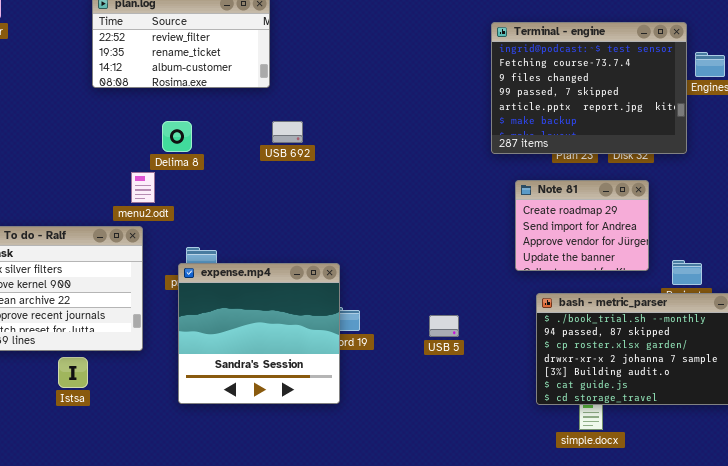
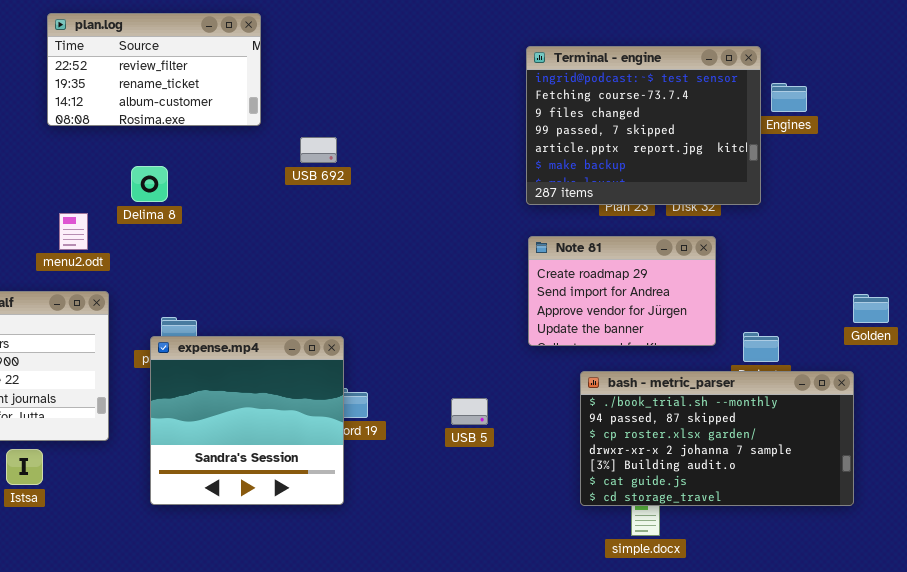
USB 692: [272,121,303,143] -> [300,137,337,163], moved
menu2.odt: [131,172,155,203] -> [59,213,88,250], moved
Note 81: [515,180,649,271] -> [528,236,716,346], resized

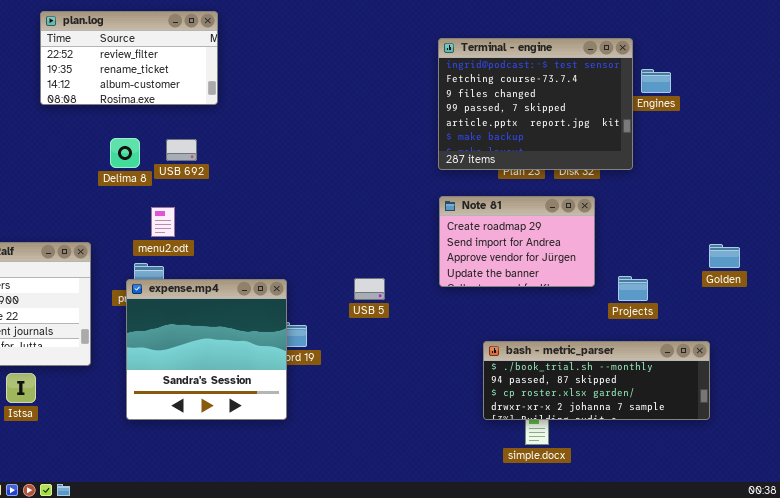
USB 692: [300,137,337,163] -> [166,139,197,161], moved
menu2.odt: [59,213,88,250] -> [151,207,175,237], moved
bash - metric_parser: [580,371,854,506] -> [483,341,710,420], resized
USB 5: [451,398,488,425] -> [354,278,385,300], moved

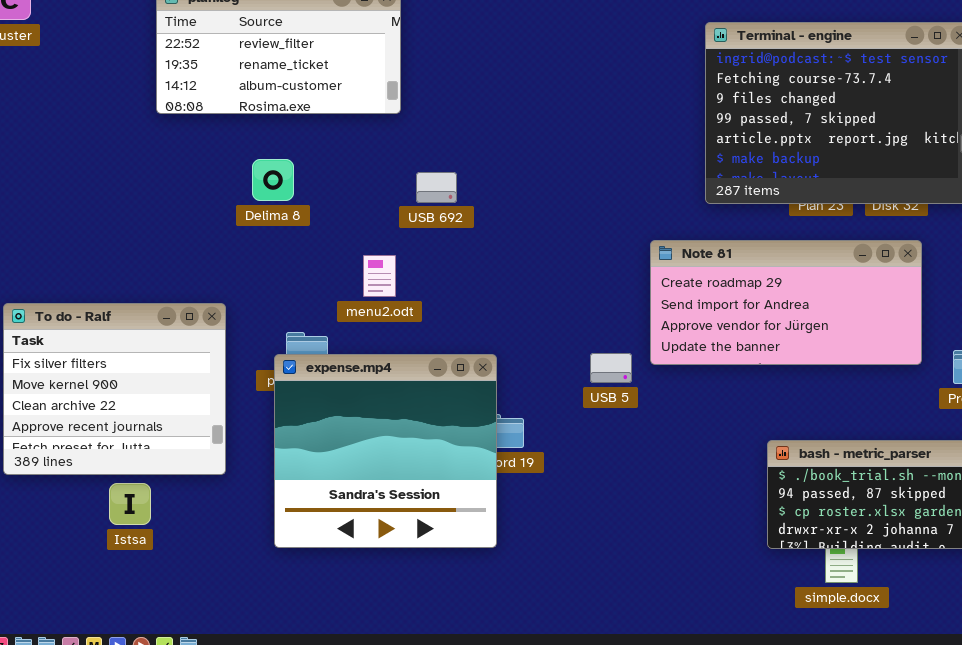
USB 692: [166,139,197,161] -> [416,172,457,203], moved
Note 81: [439,196,595,287] -> [650,240,922,365], resized
menu2.odt: [151,207,175,237] -> [363,255,396,297], moved

